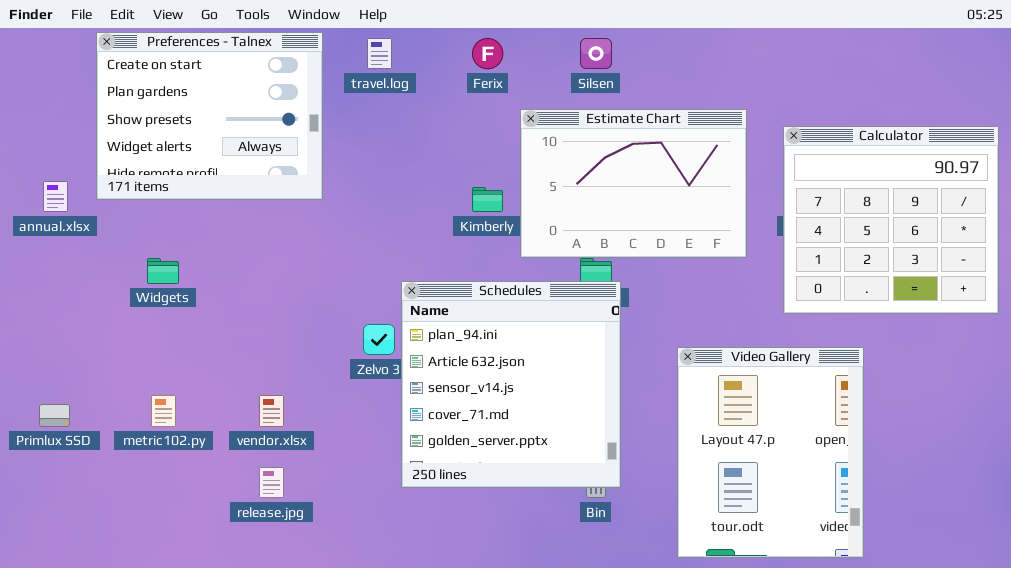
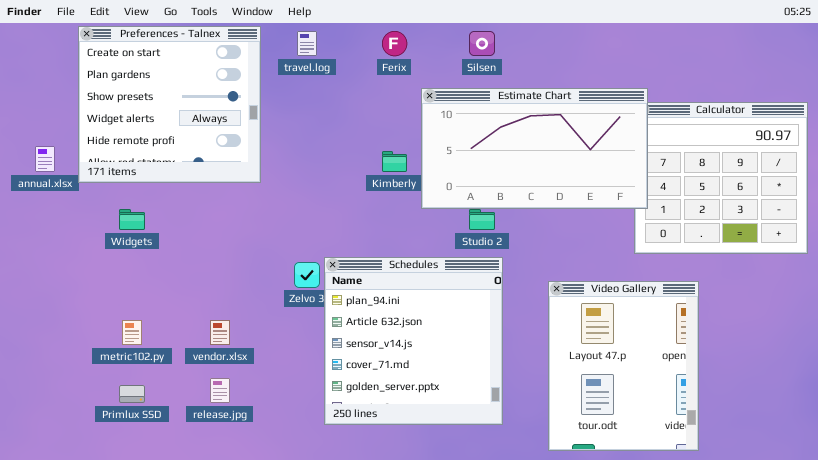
Preferences - Talnex: [96,32,323,200] -> [78,26,261,183], resized
Estimate Chart: [520,109,747,258] -> [421,88,648,209], resized
Schedules: [401,281,621,488] -> [324,257,503,425], moved
Primlux SSD: [39,404,70,427] -> [119,385,145,403], moved

